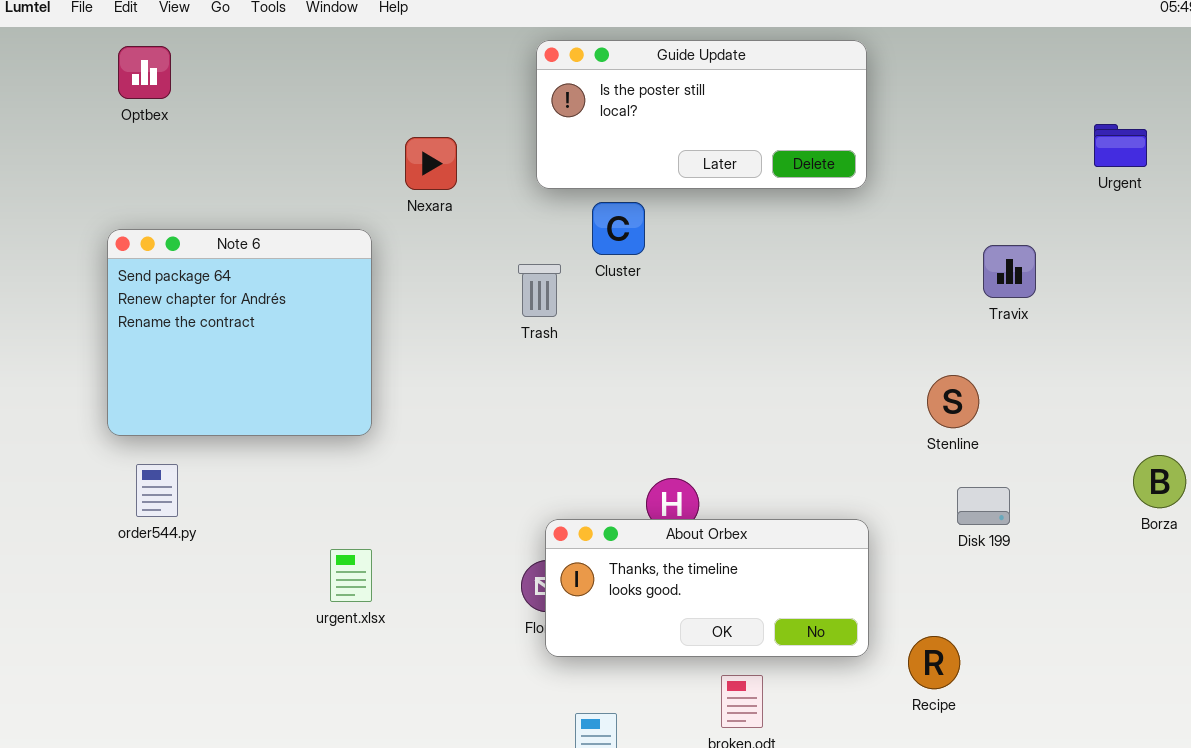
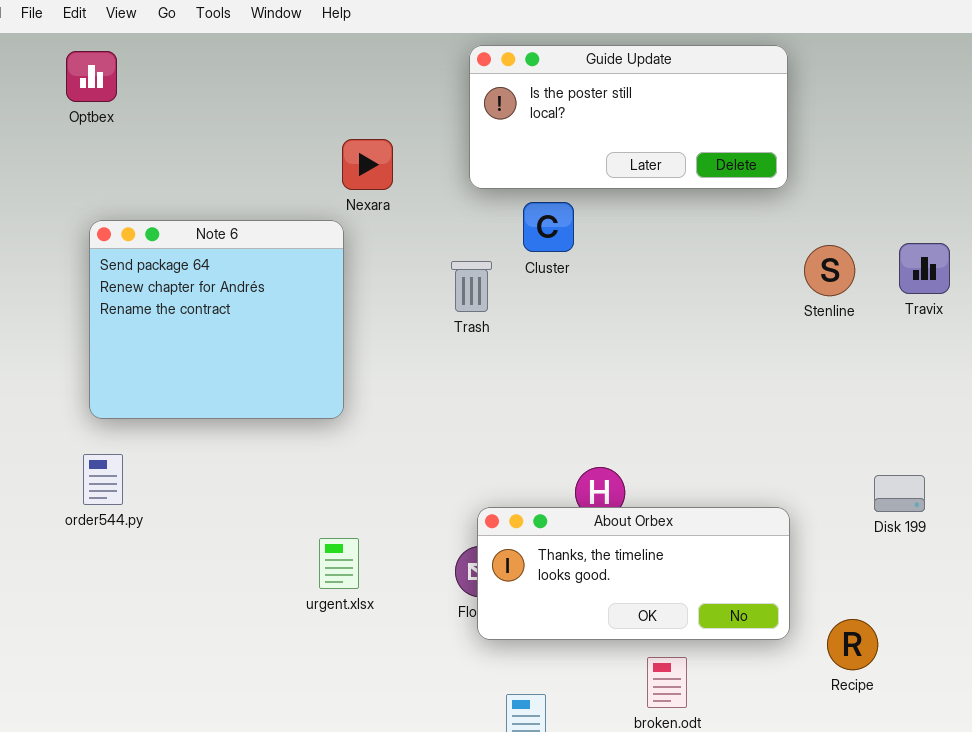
Note 6: [107,229,372,436] -> [89,220,344,419], moved
Stenline: [927,375,979,428] -> [804,245,855,296], moved
urgent.xlsx: [330,549,372,602] -> [319,538,359,589], moved

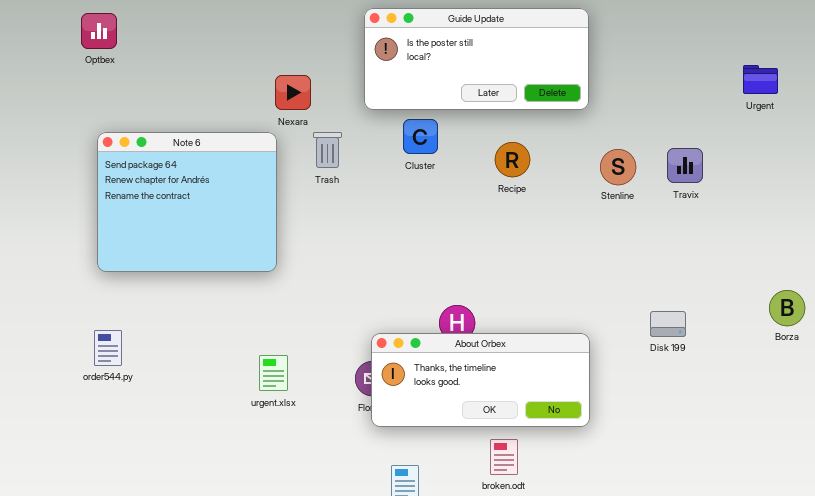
Trash: [451,261,492,312] -> [313,132,342,168], moved
order544.py: [83,454,123,505] -> [94,330,122,366], moved
Recipe: [827,619,878,670] -> [495,142,530,177], moved

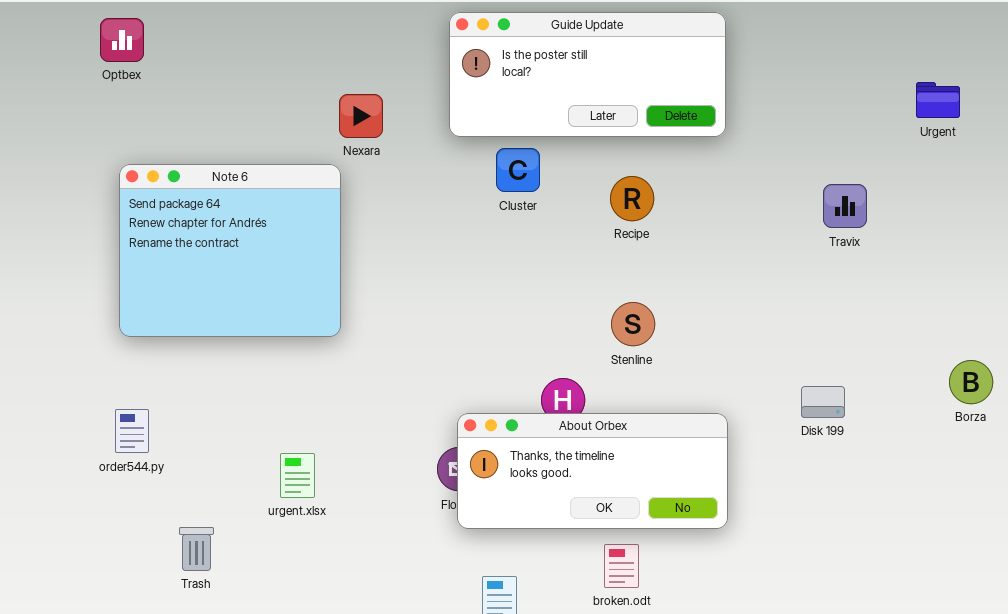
Trash: [313,132,342,168] -> [179,527,214,571], moved
Stenline: [600,149,636,185] -> [611,302,655,346], moved
urgent.xlsx: [259,355,288,391] -> [280,453,315,498], moved

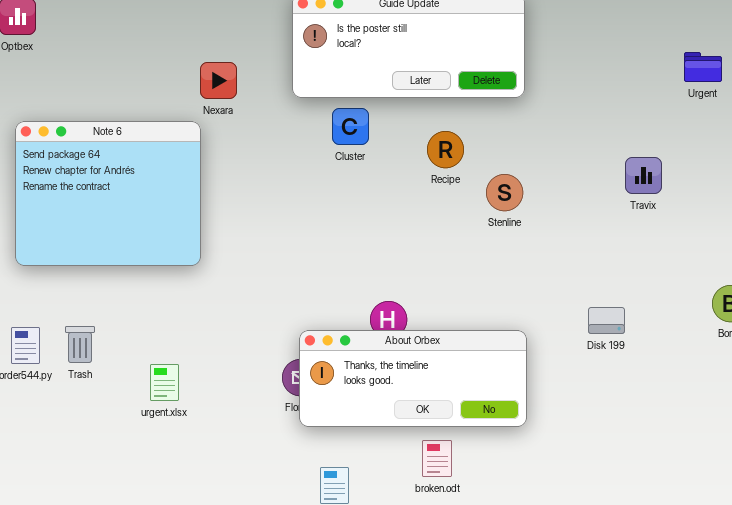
Travix: [823,184,867,228] -> [625,157,662,194], moved
Stenline: [611,302,655,346] -> [486,174,523,211], moved
Trash: [179,527,214,571] -> [65,326,95,363], moved

